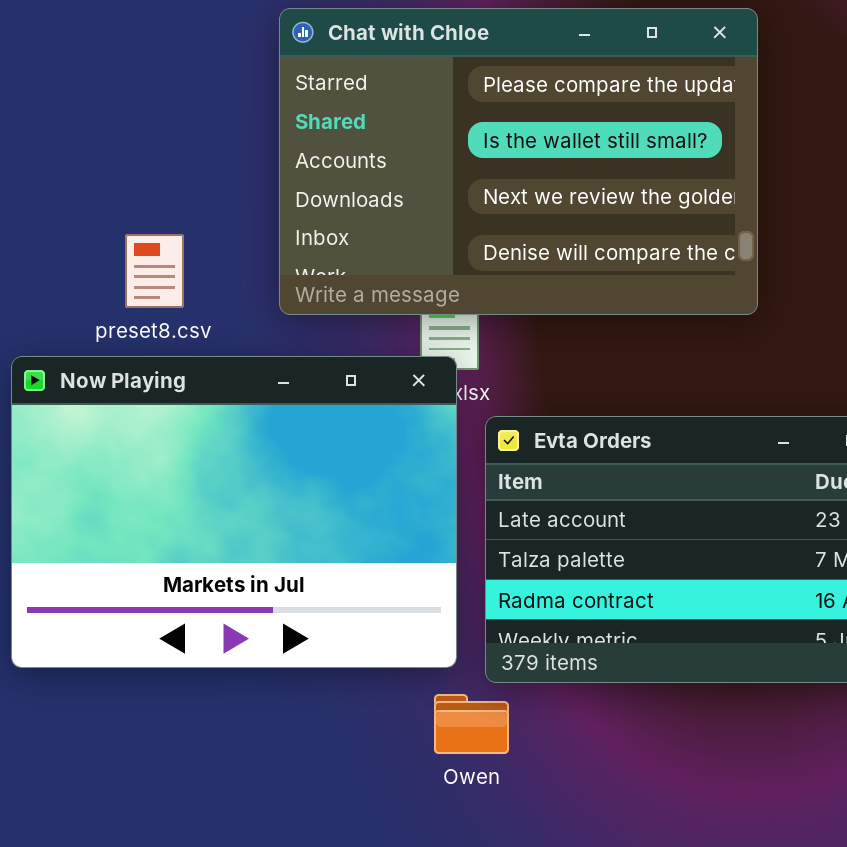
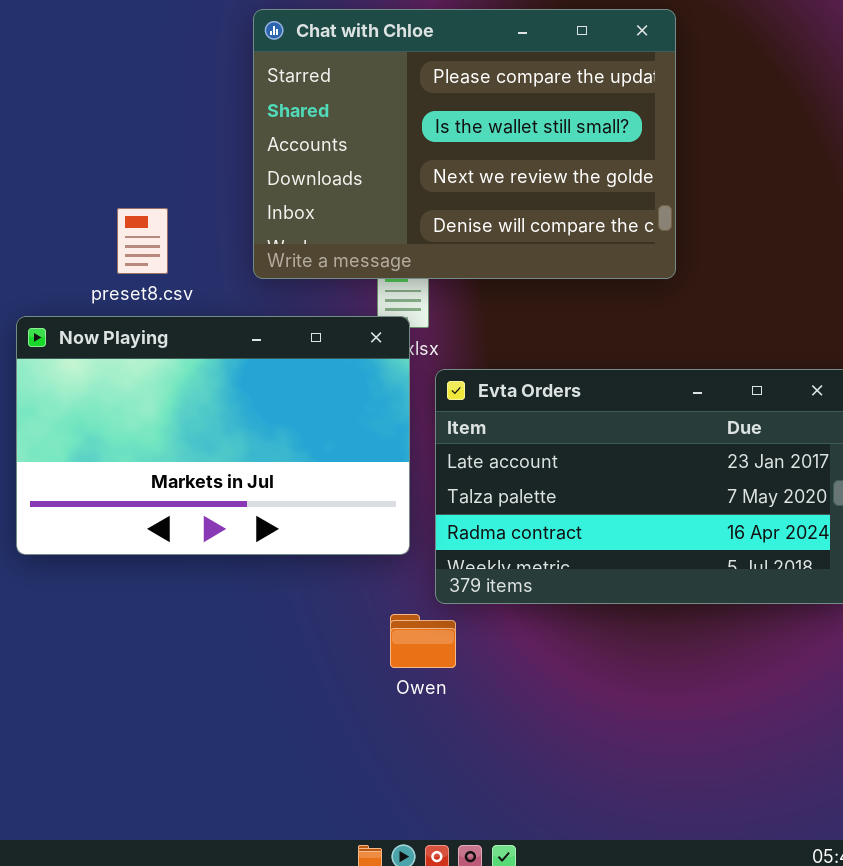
Now Playing: [11,356,457,668] -> [16,316,410,555], resized

